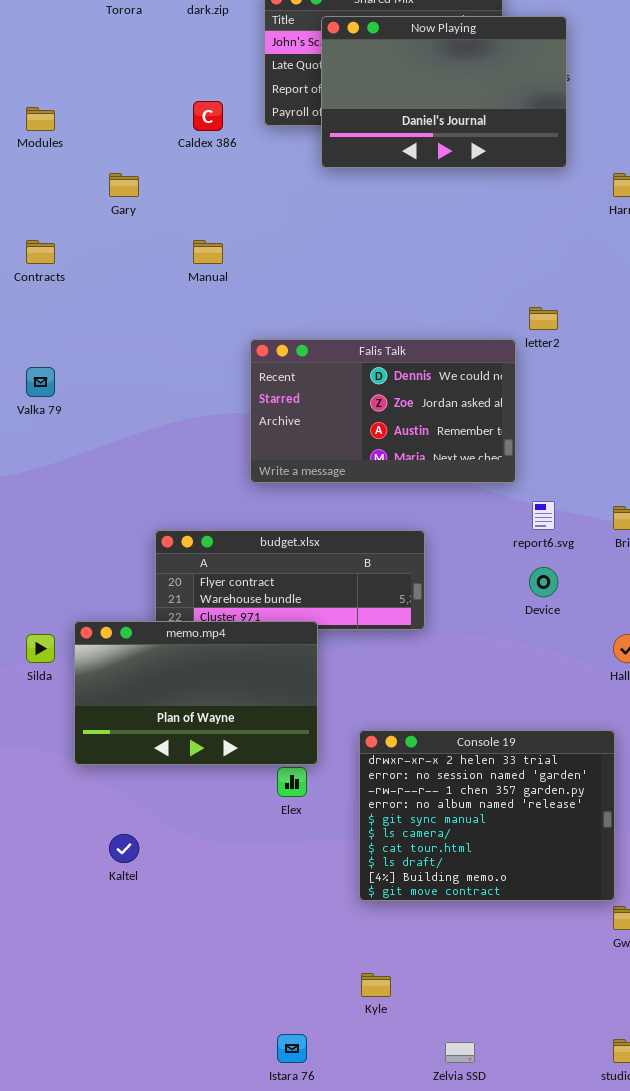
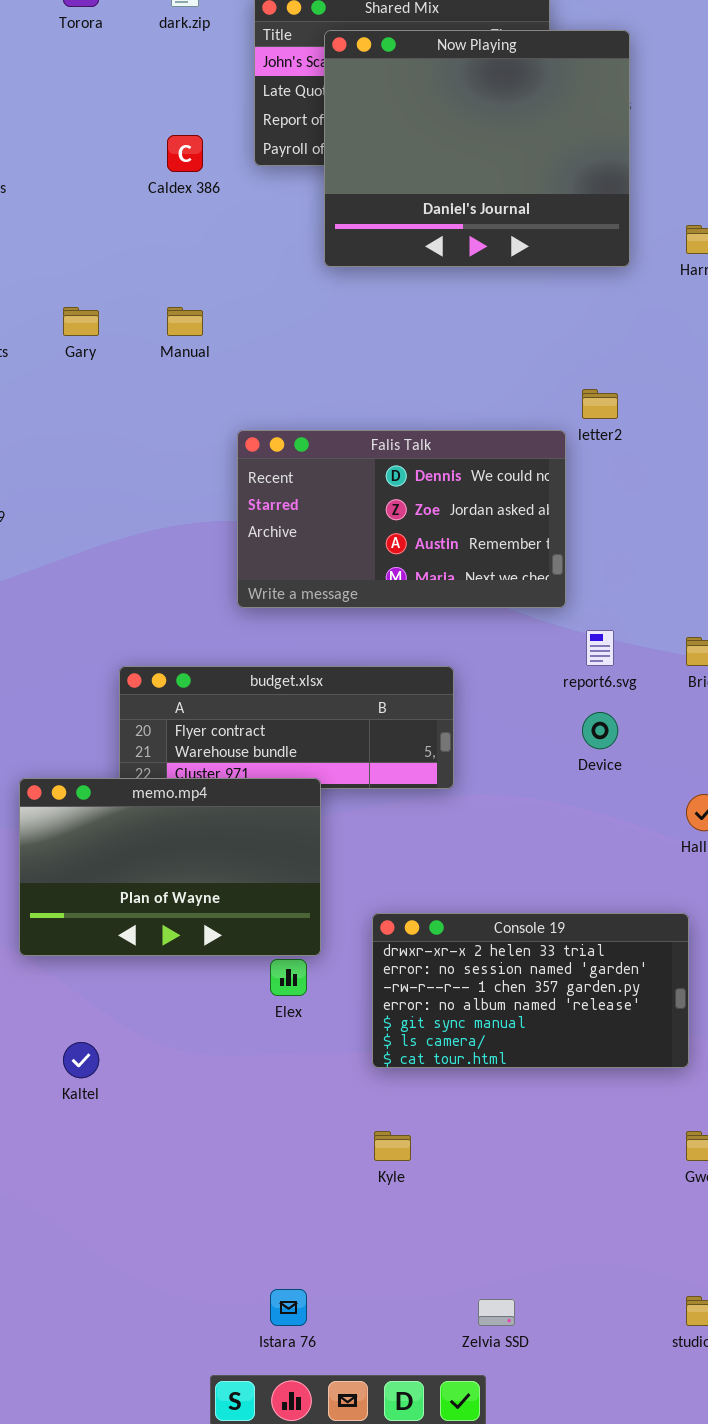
Now Playing: [321,16,567,168] -> [324,30,630,267], resized
Gary: [109,173,139,197] -> [63,307,99,336], moved
Console 19: [359,730,615,901] -> [372,913,689,1068], resized
Kyle: [361,973,391,997] -> [374,1131,411,1161], moved

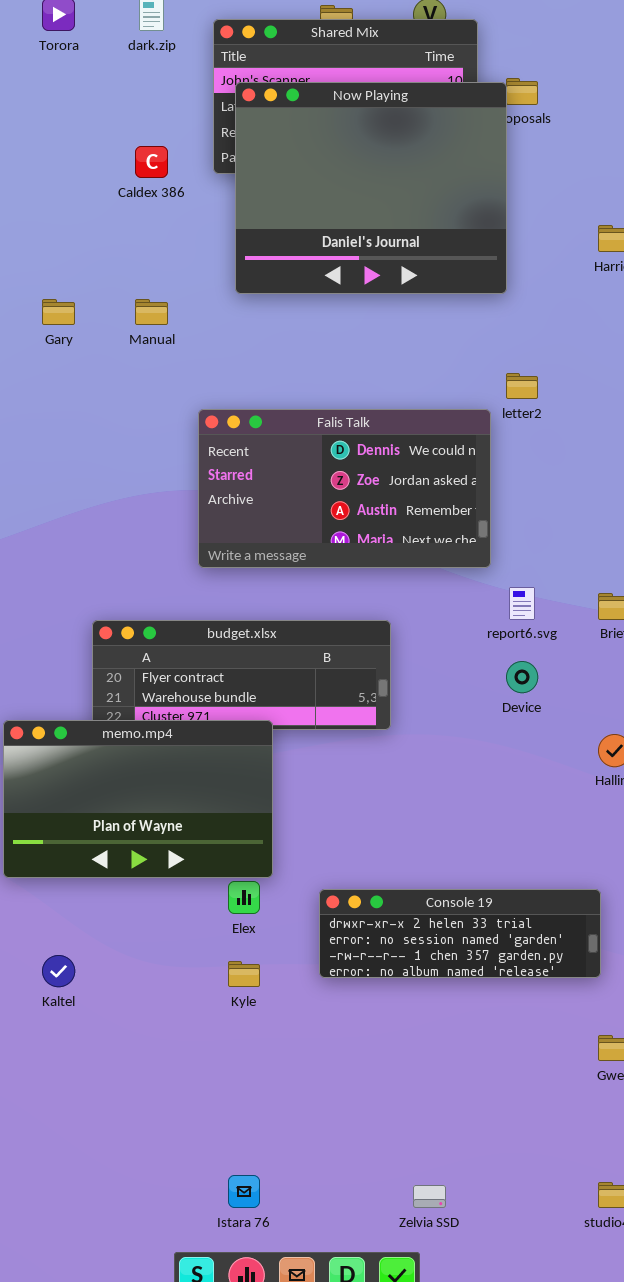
Now Playing: [324,30,630,267] -> [235,82,507,294], moved
Console 19: [372,913,689,1068] -> [319,889,601,978], resized
Kyle: [374,1131,411,1161] -> [228,961,260,987], moved

